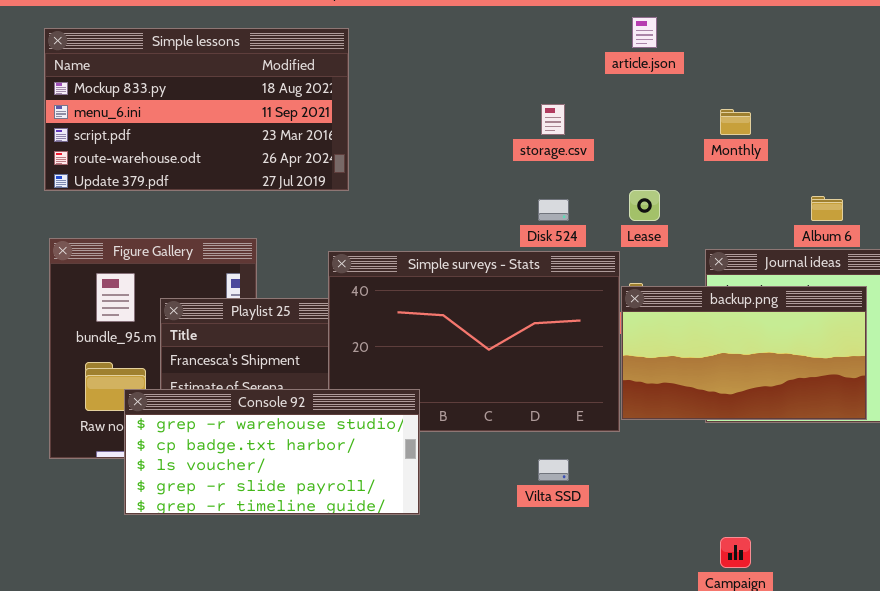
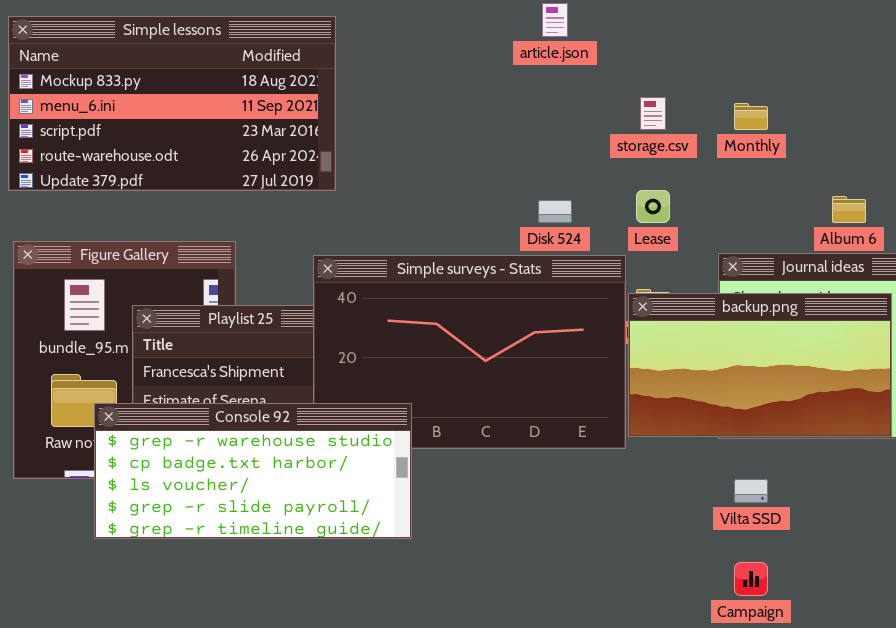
article.json: [632,17,657,48] -> [542,3,568,37], moved
storage.csv: [541,104,565,135] -> [640,97,666,130], moved
Vilta SSD: [538,459,569,481] -> [734,479,768,503], moved

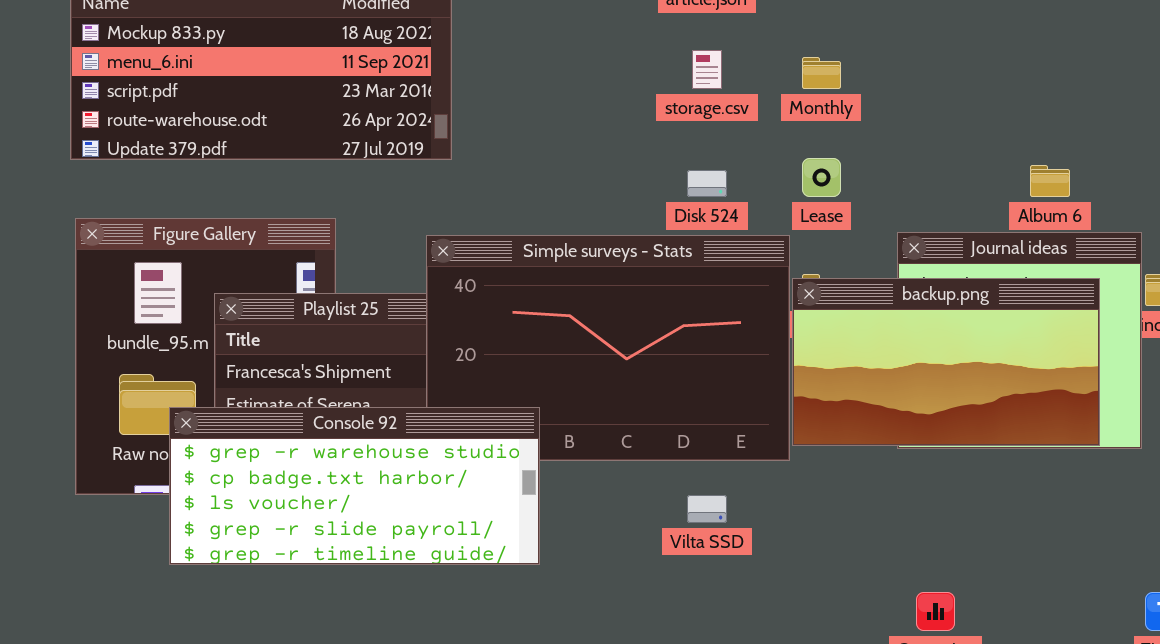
storage.csv: [640,97,666,130] -> [692,50,722,89], moved
Monthly: [734,103,768,130] -> [802,57,841,89], moved
Vilta SSD: [734,479,768,503] -> [687,495,727,523], moved

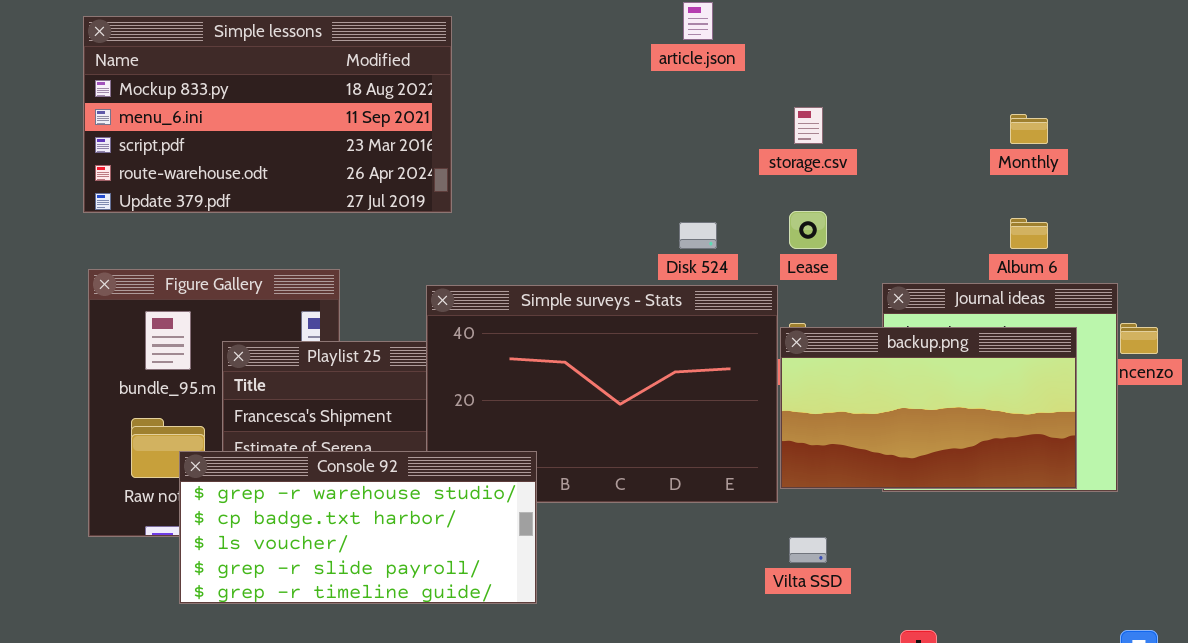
storage.csv: [692,50,722,89] -> [794,107,823,144], moved
Monthly: [802,57,841,89] -> [1010,114,1048,144], moved
Vilta SSD: [687,495,727,523] -> [789,537,827,563], moved

